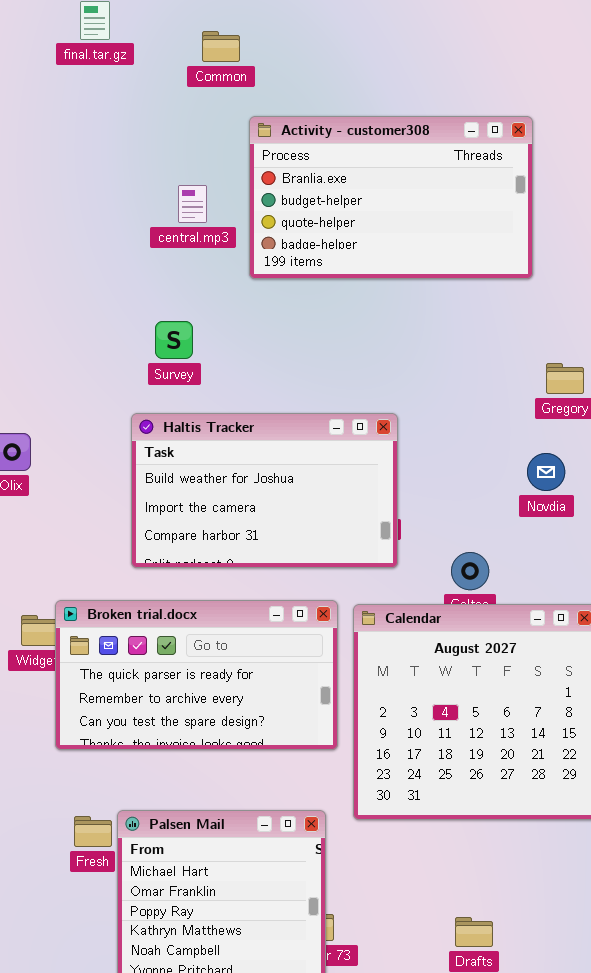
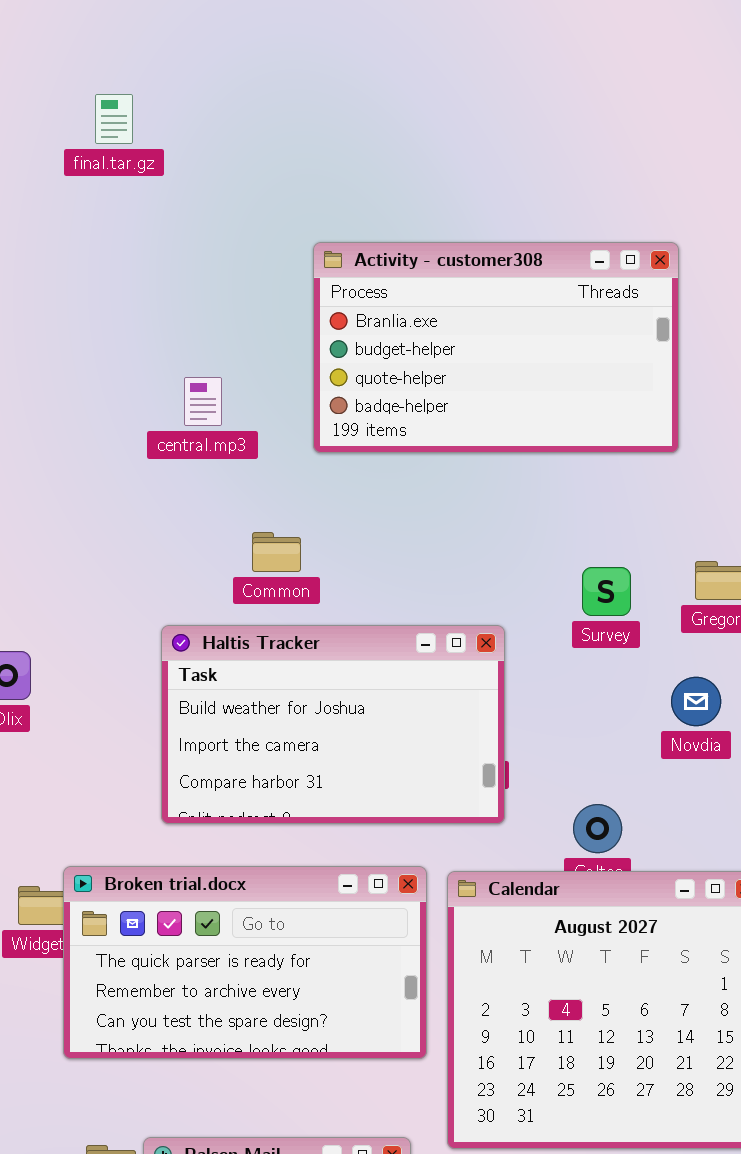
Common: [202,31,240,62] -> [252,532,301,572], moved
central.mp3: [178,185,207,223] -> [184,377,222,426], moved
Survey: [155,321,193,359] -> [582,567,631,616], moved

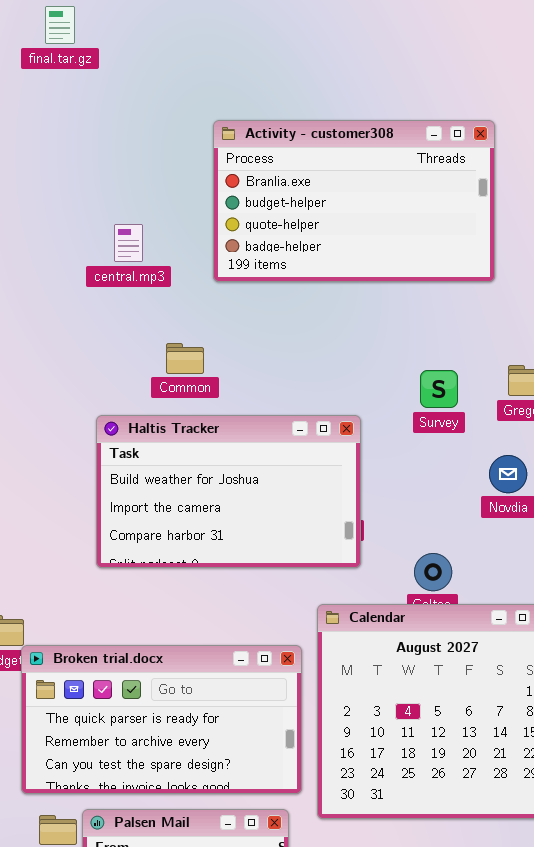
Broken trial.docx: [63,866,427,1059] -> [21,645,302,794], moved

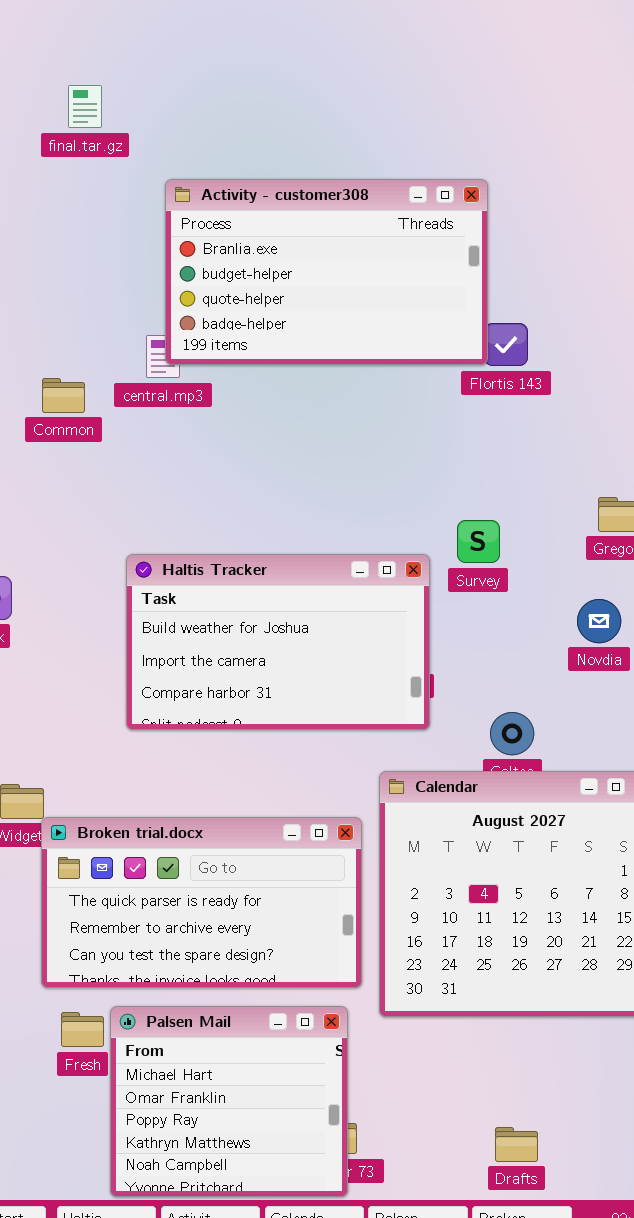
Activity - customer308: [213,120,495,282] -> [165,179,488,365], moved
Common: [166,343,204,374] -> [42,378,85,413], moved
Survey: [420,370,458,408] -> [457,520,500,563], moved

